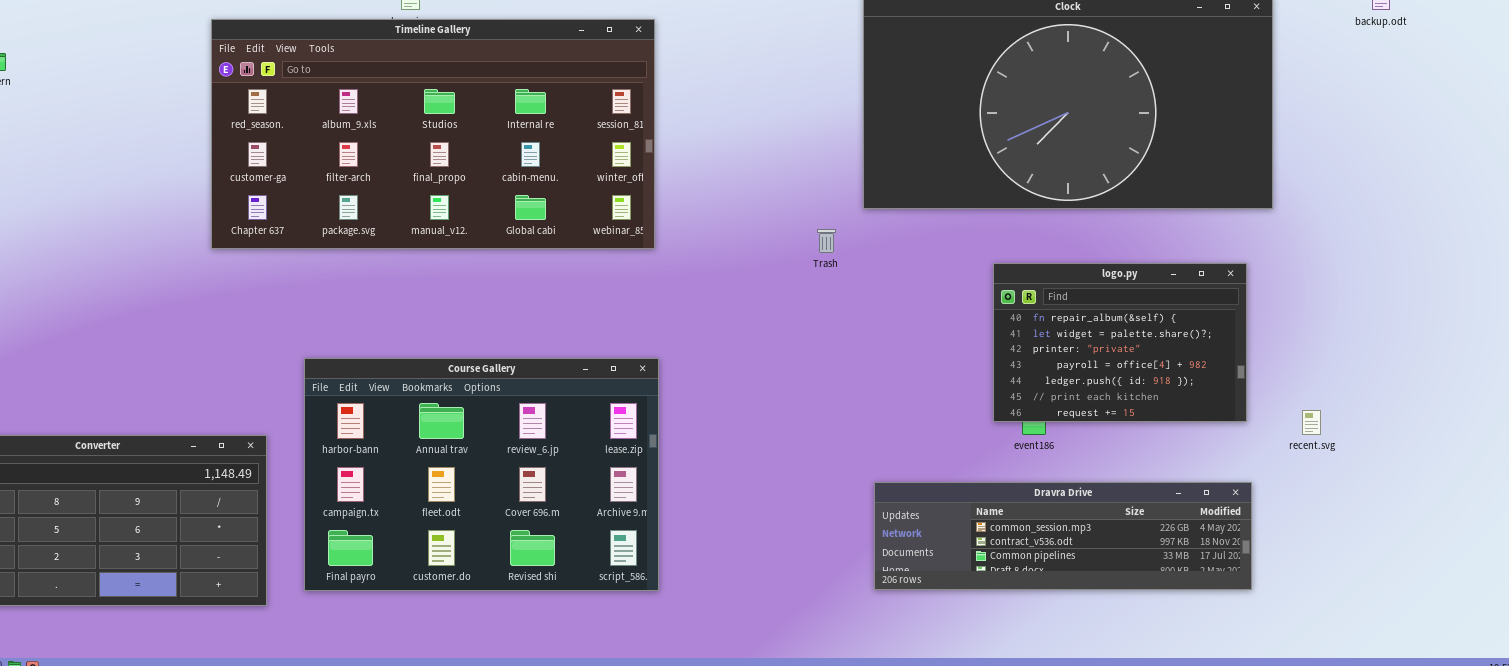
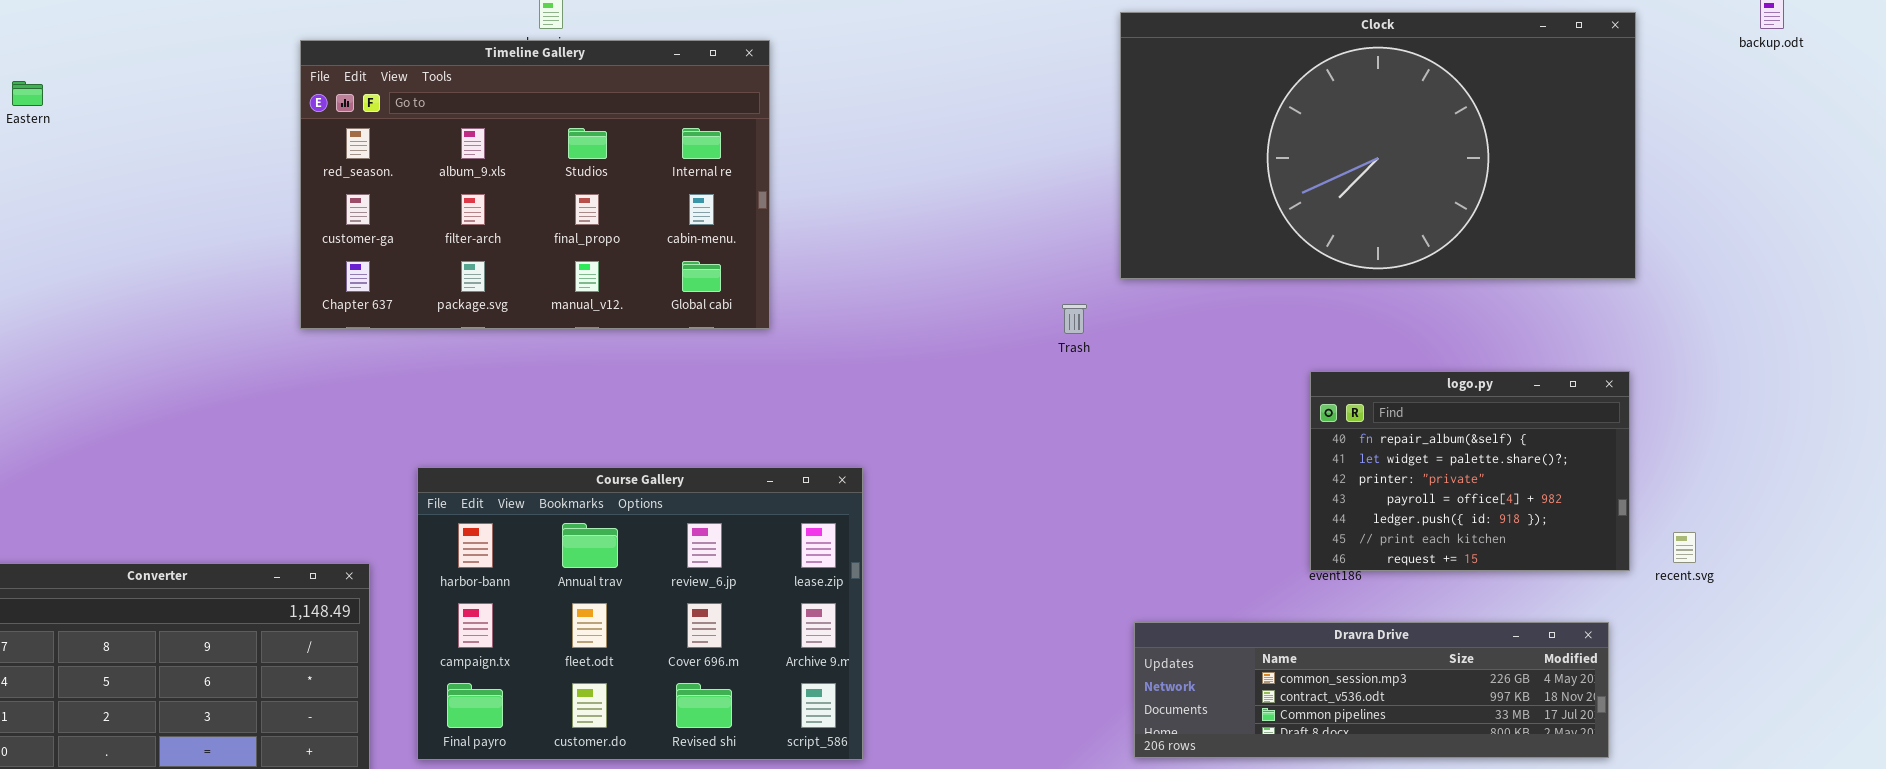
Timeline Gallery: [211,19,655,249] -> [300,40,770,329], resized
logo.py: [993,263,1247,422] -> [1310,371,1630,571], moved

